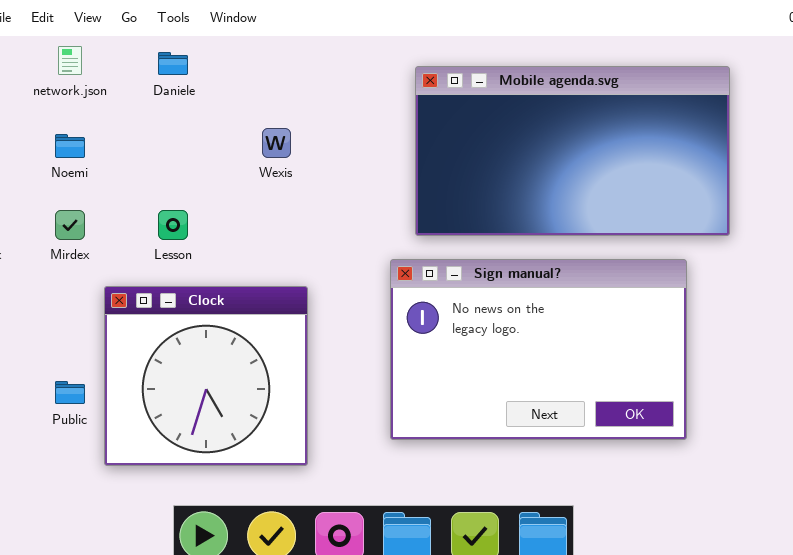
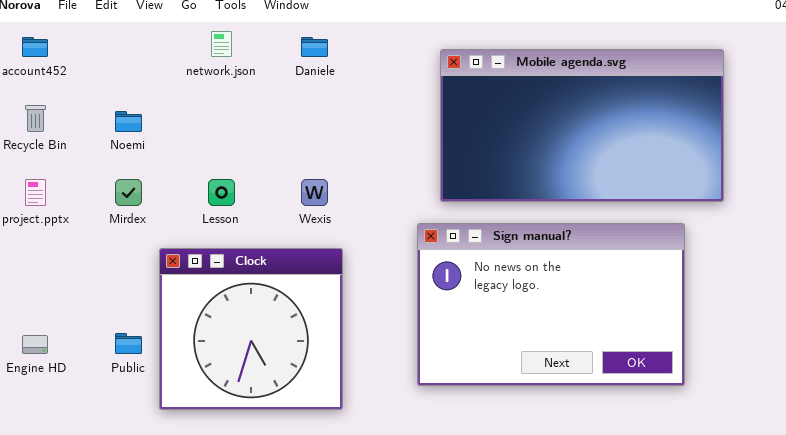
network.json: [58,46,82,75] -> [211,31,232,57], moved
Daniele: [158,52,188,75] -> [301,37,328,57], moved
Wexis: [262,128,291,158] -> [301,179,328,206], moved

